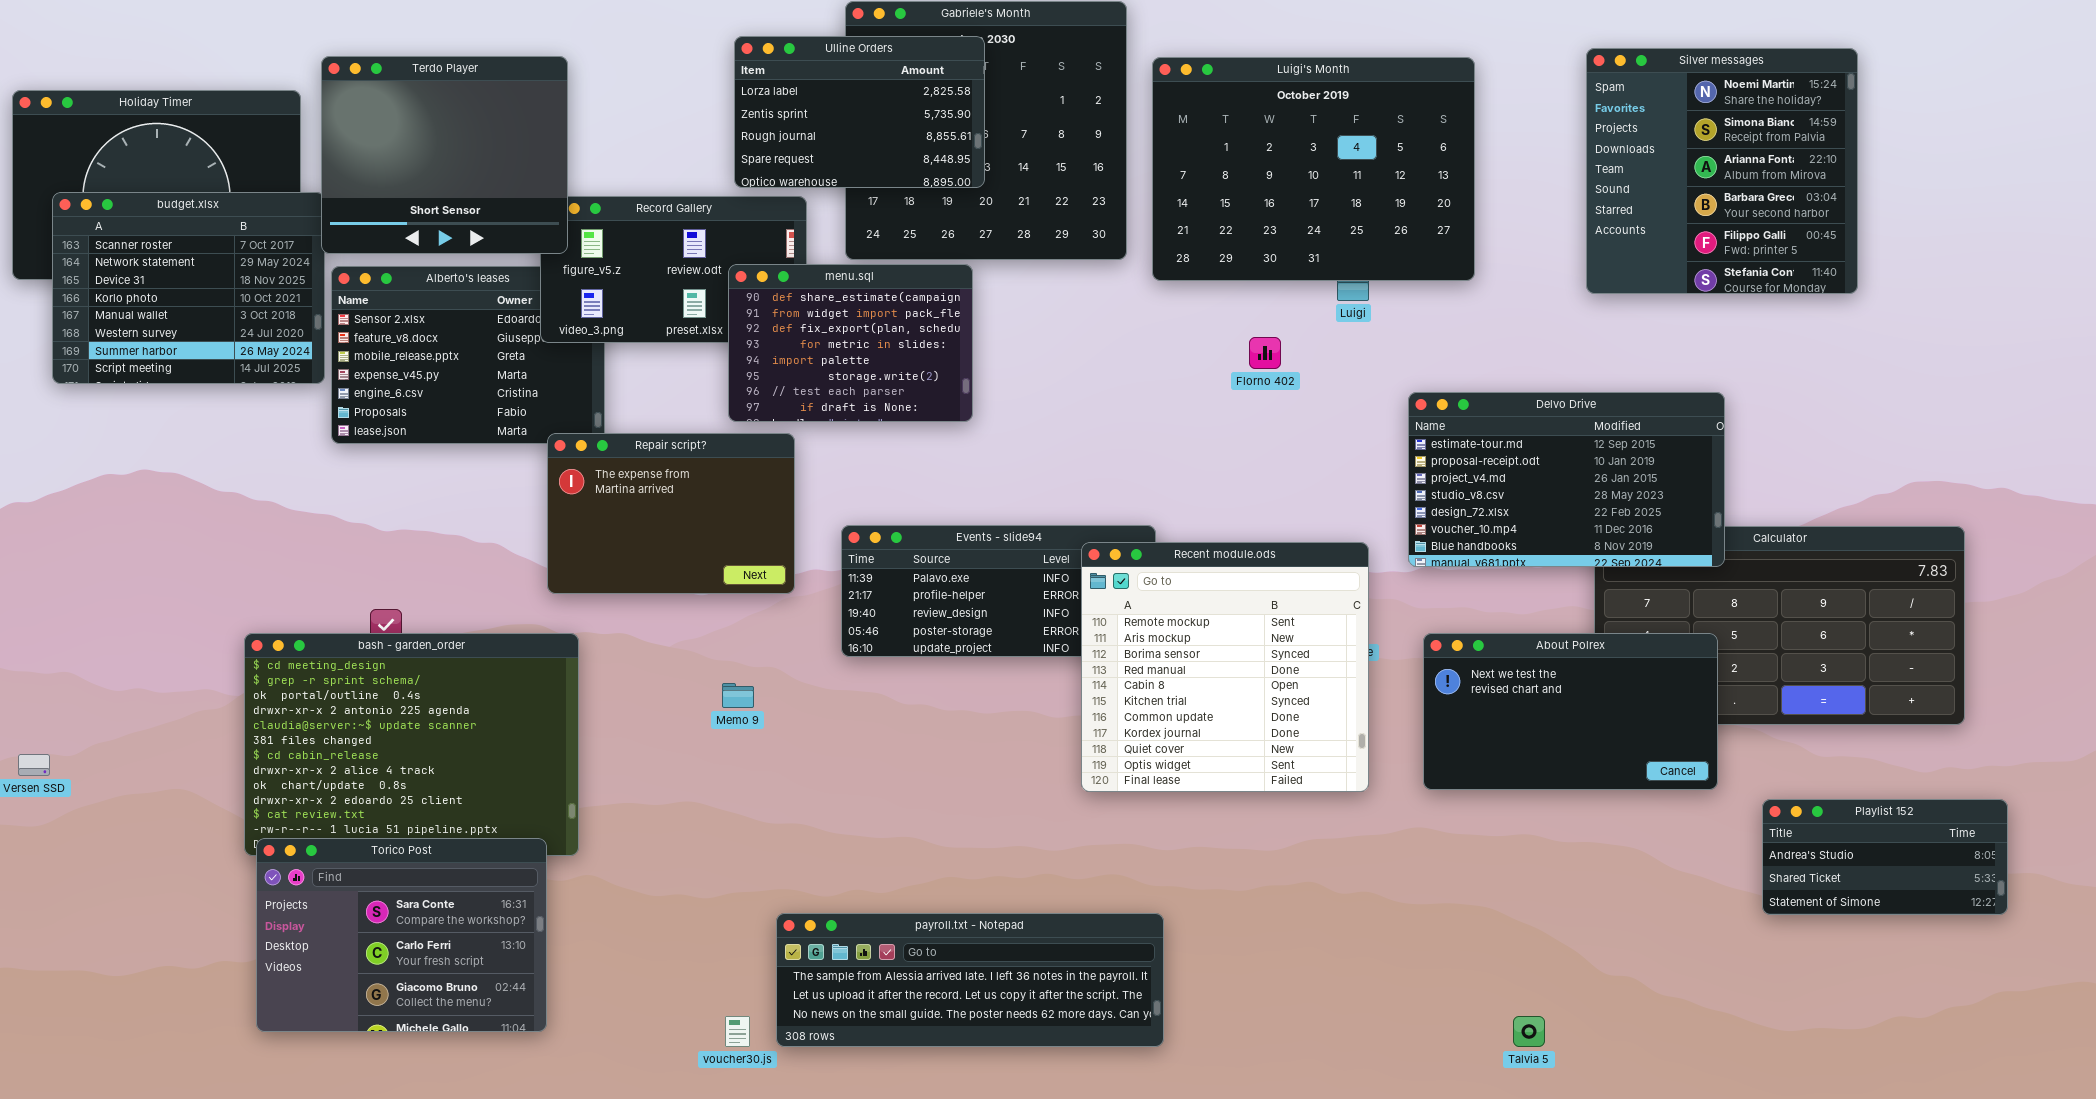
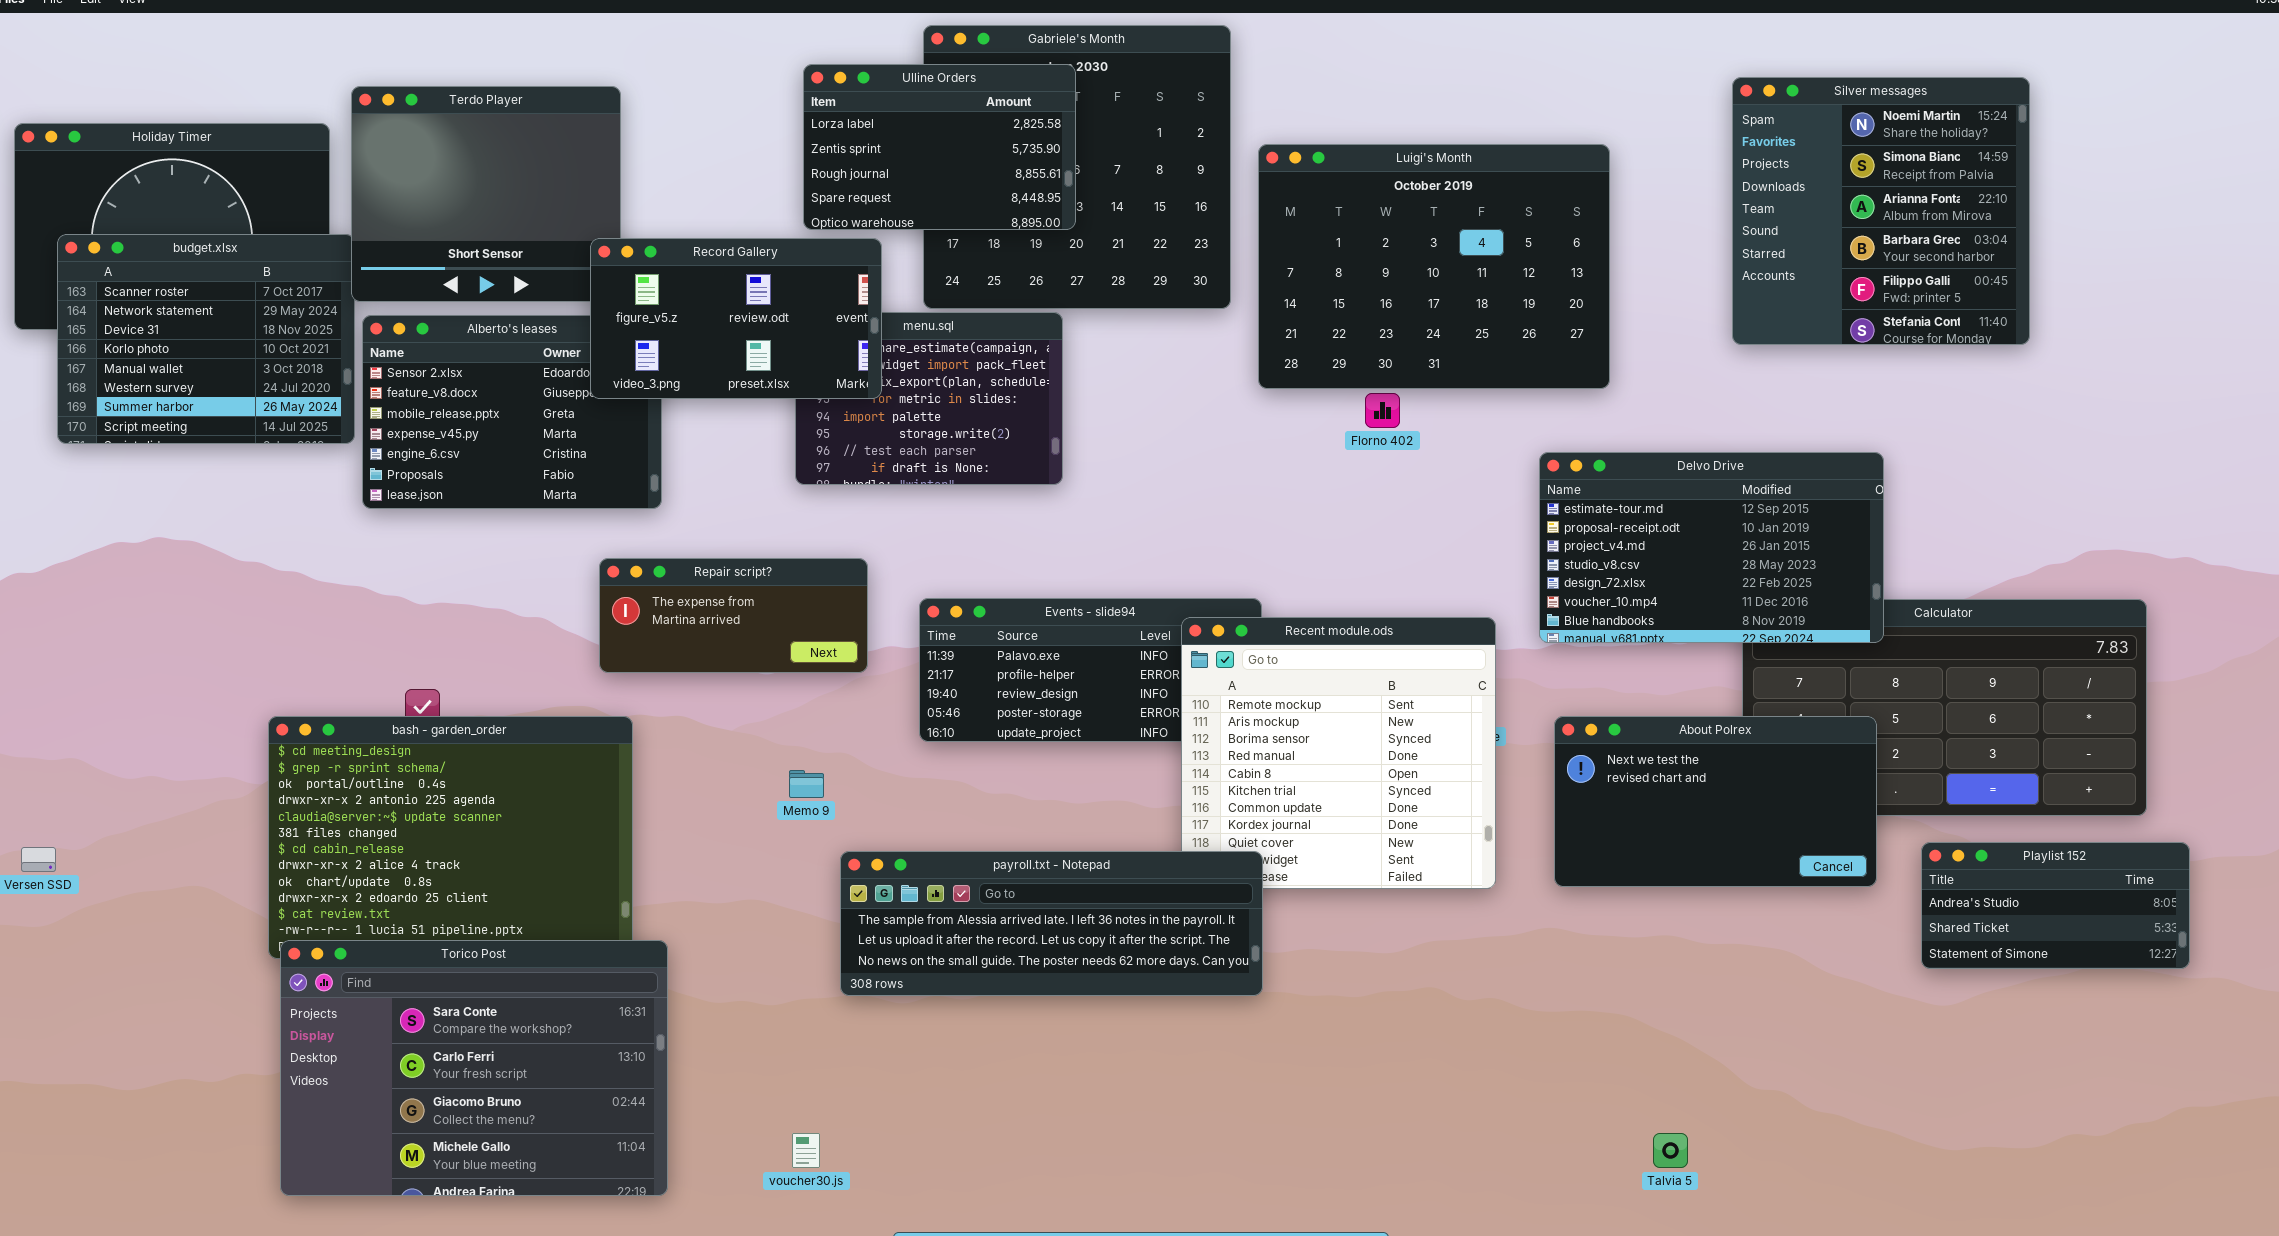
Luigi's Month: [1152,57,1475,281] -> [1258,144,1610,389], moved
Record Gallery: [540,196,807,343] -> [590,238,882,399], raised
Repair script?: [547,433,795,594] -> [599,558,868,673], resized
Playlist 152: [1762,799,2008,915] -> [1921,842,2190,969], moved
Torico Post: [256,838,547,1032] -> [280,940,668,1196], resized
payroll.txt - Notepad: [776,913,1164,1047] -> [840,851,1263,996], moved

